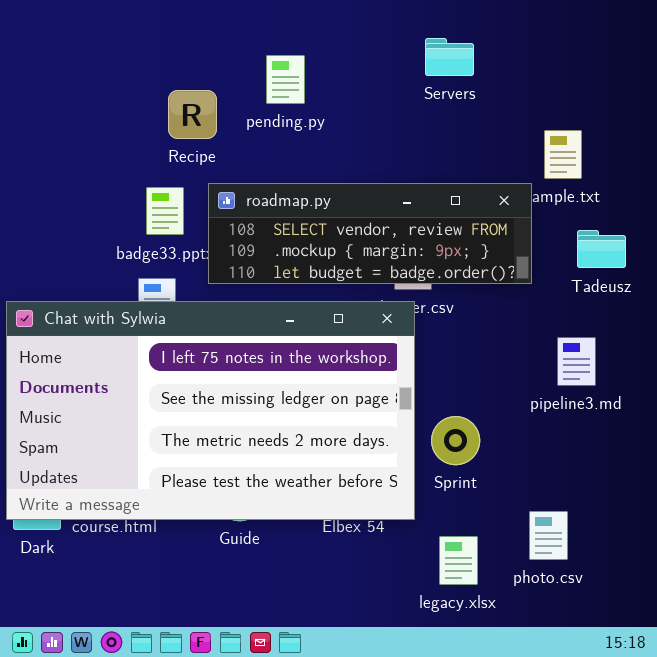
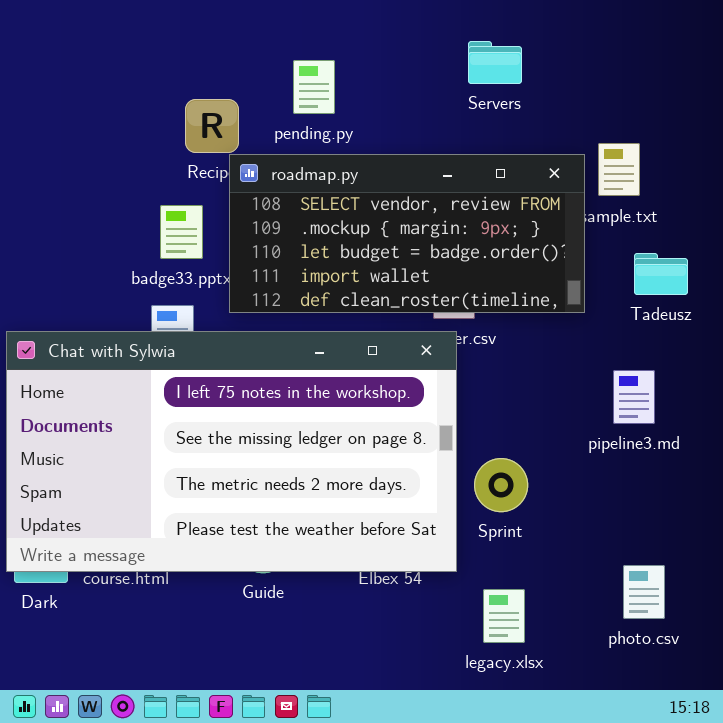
roadmap.py: [208,183,532,284] -> [229,154,585,313], resized
photo.csv: [529,511,568,560] -> [623,565,665,619], moved

